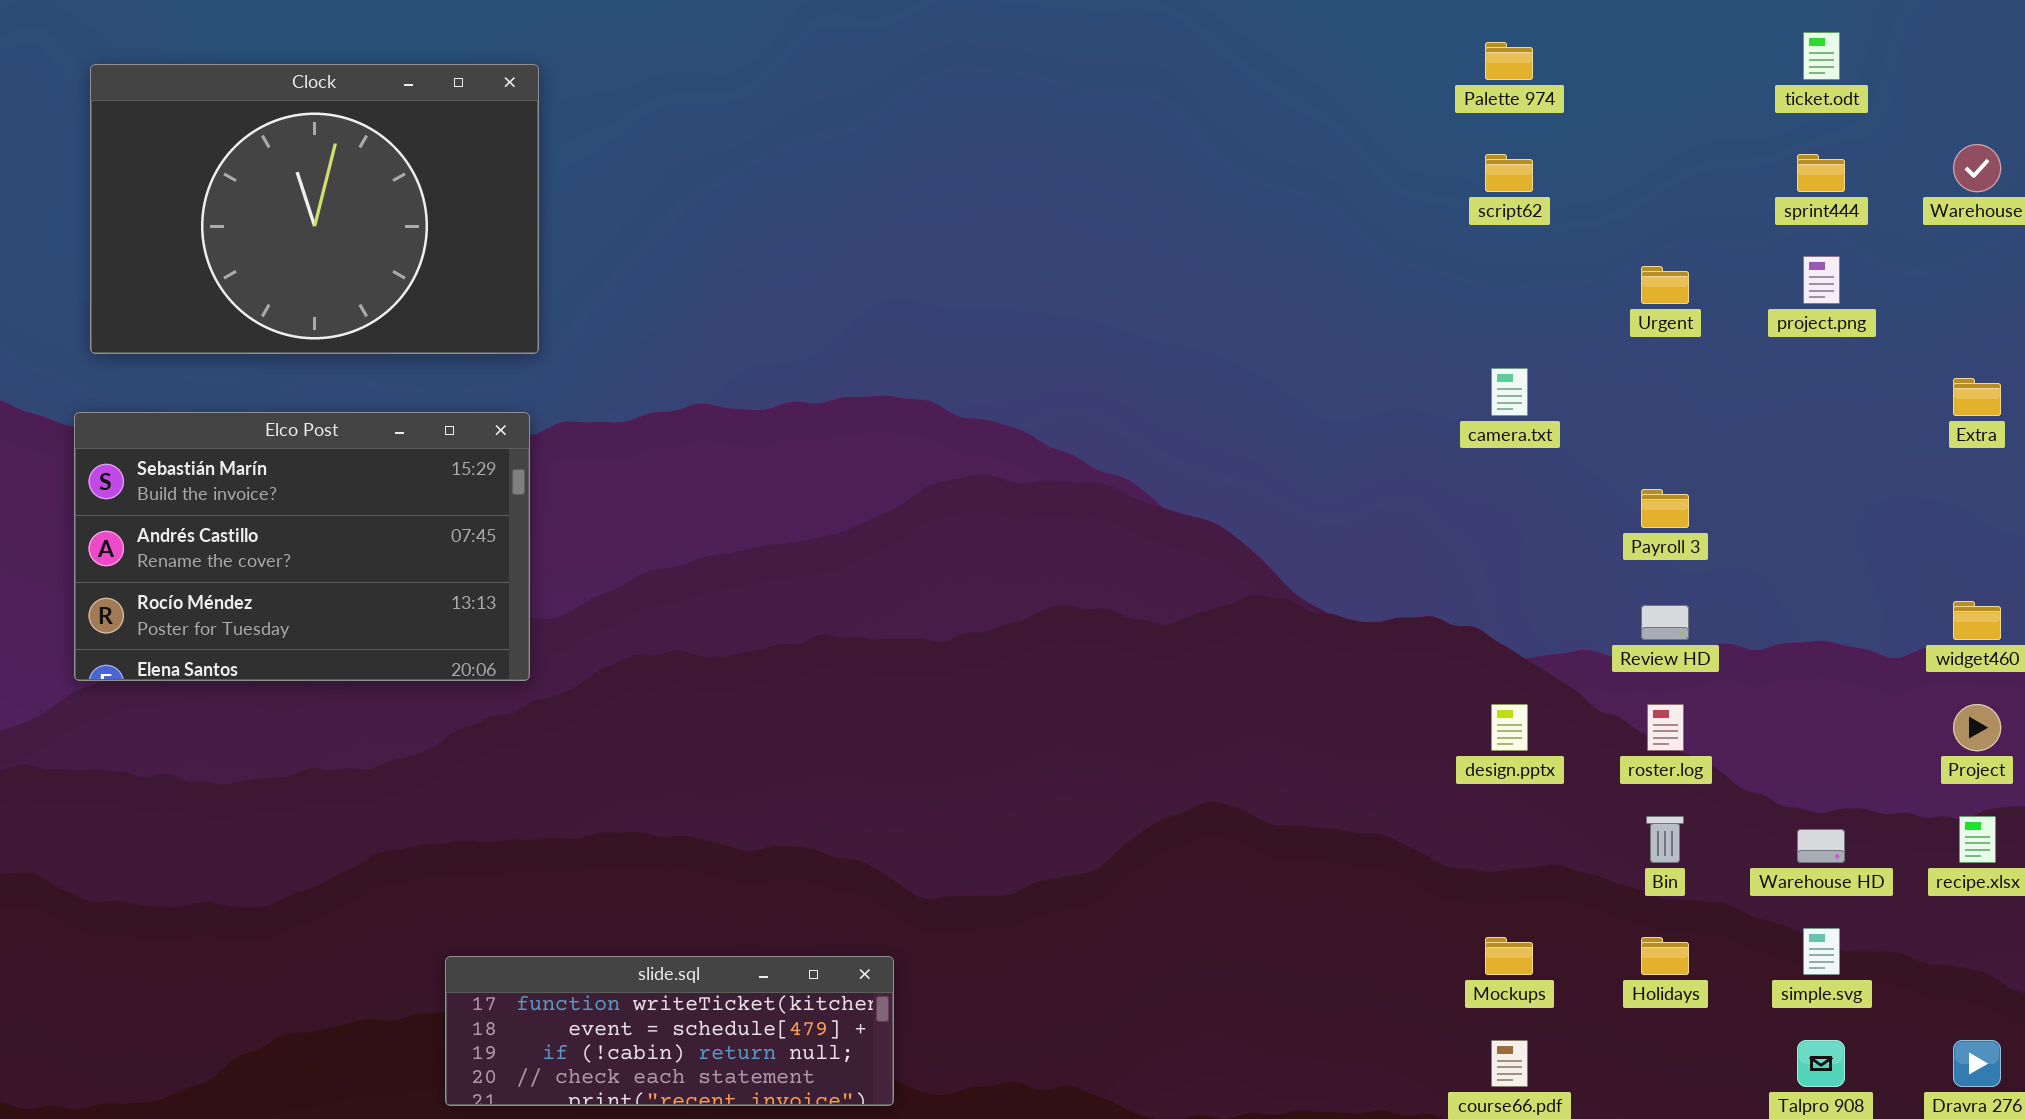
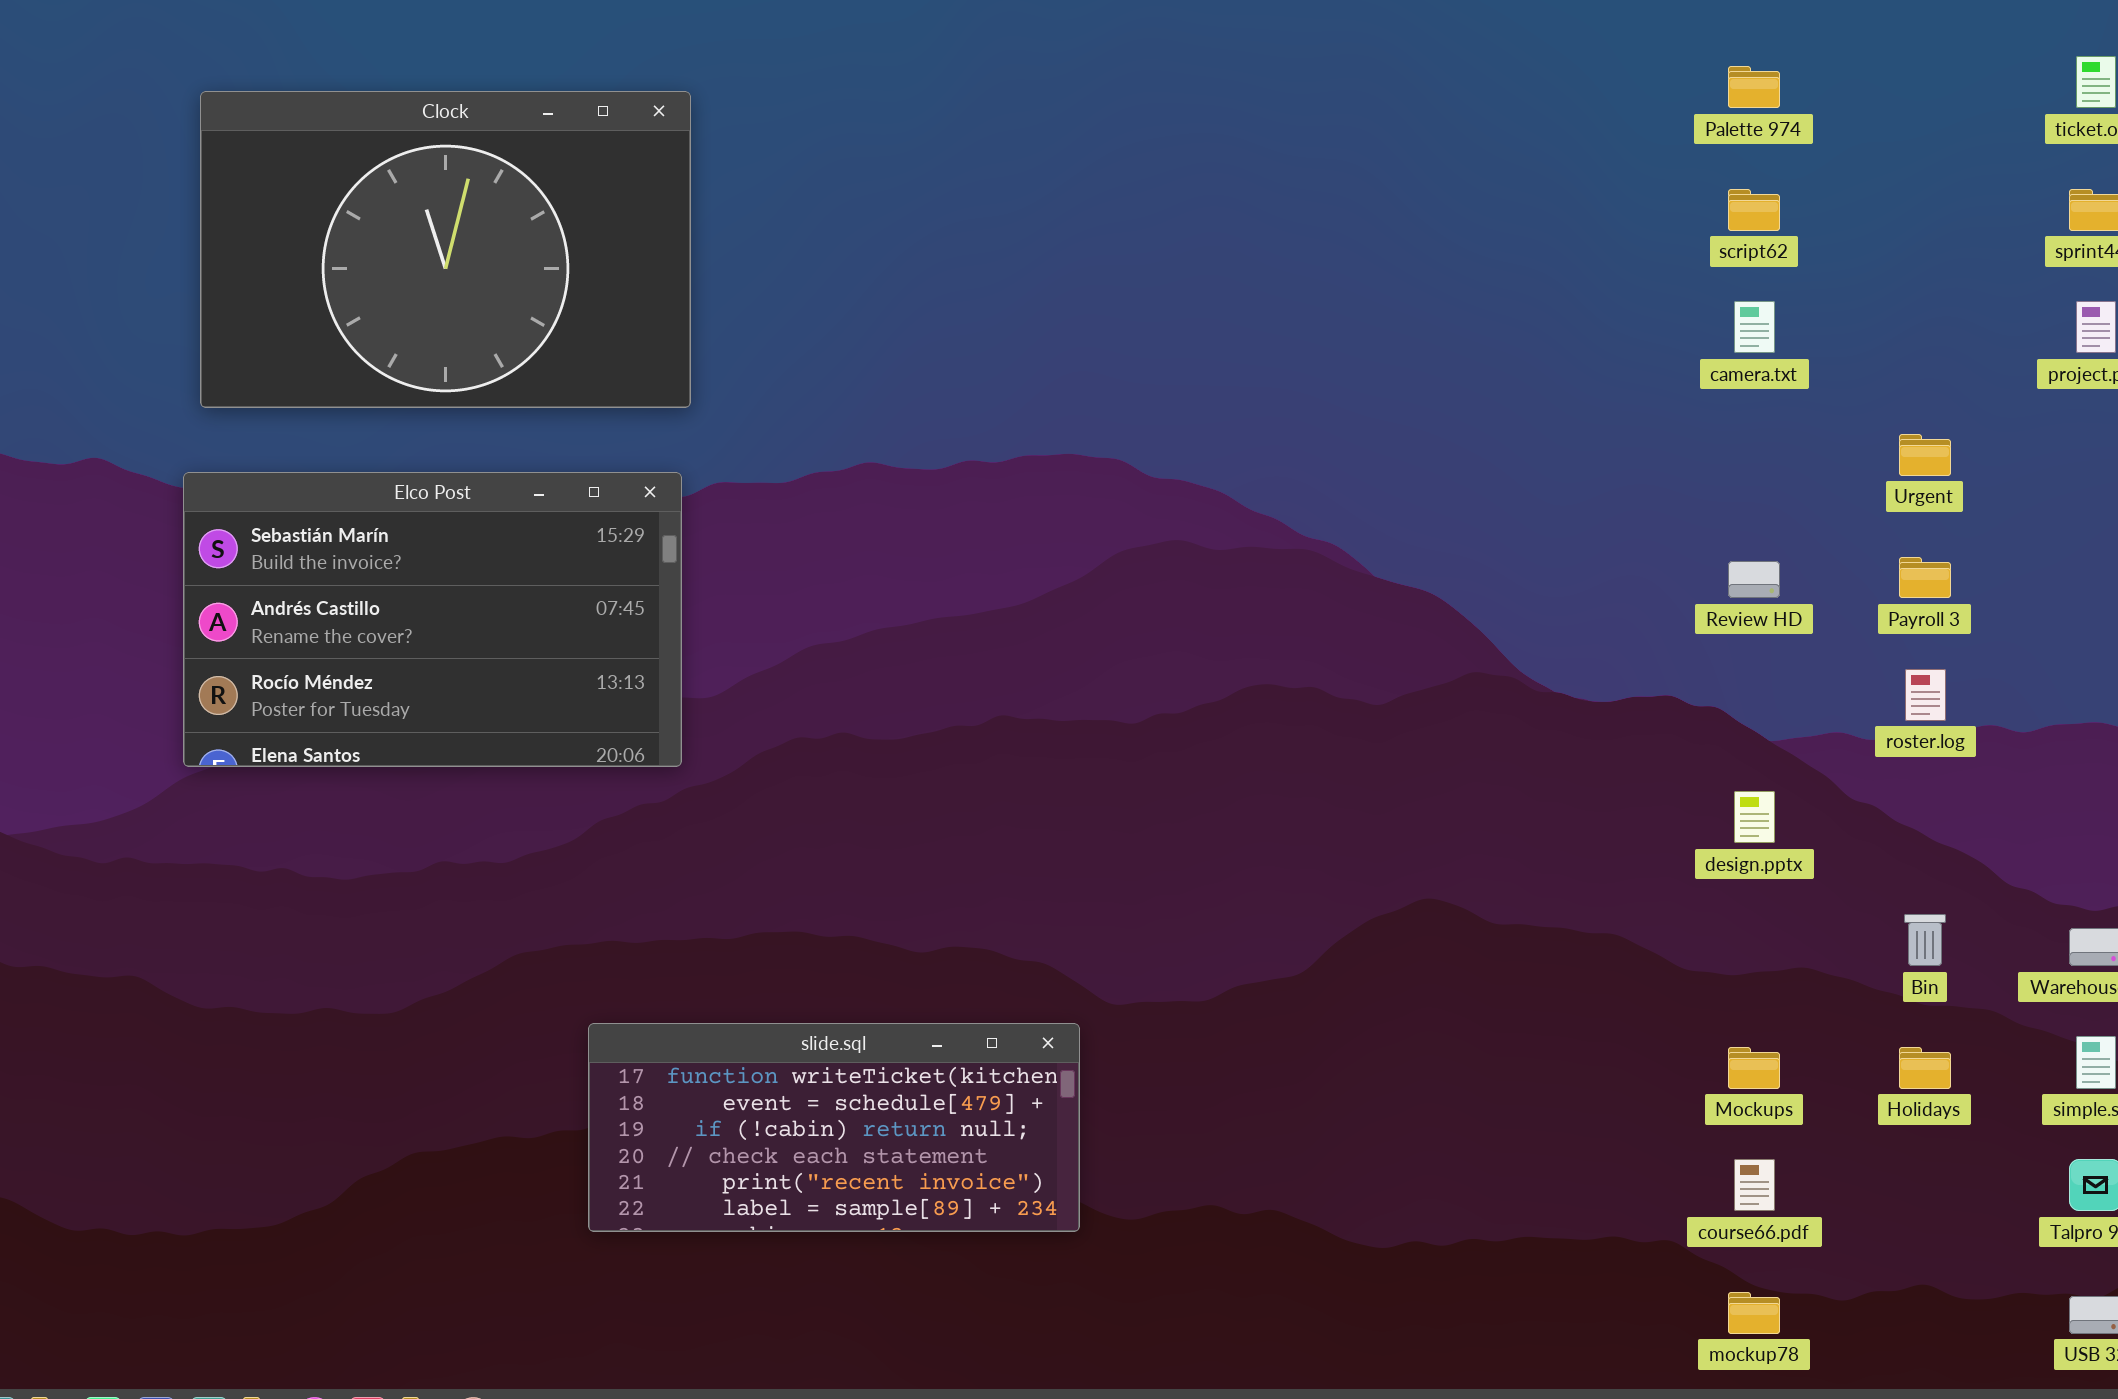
Urgent: [1641,266,1689,304] -> [1899,434,1951,476], moved
camera.txt: [1491,368,1528,416] -> [1734,301,1775,353], moved
Review HD: [1641,605,1689,640] -> [1728,561,1780,598], moved
roster.log: [1647,704,1684,751] -> [1905,669,1946,721], moved
slide.sql: [445,956,894,1106] -> [588,1023,1080,1232], resized

